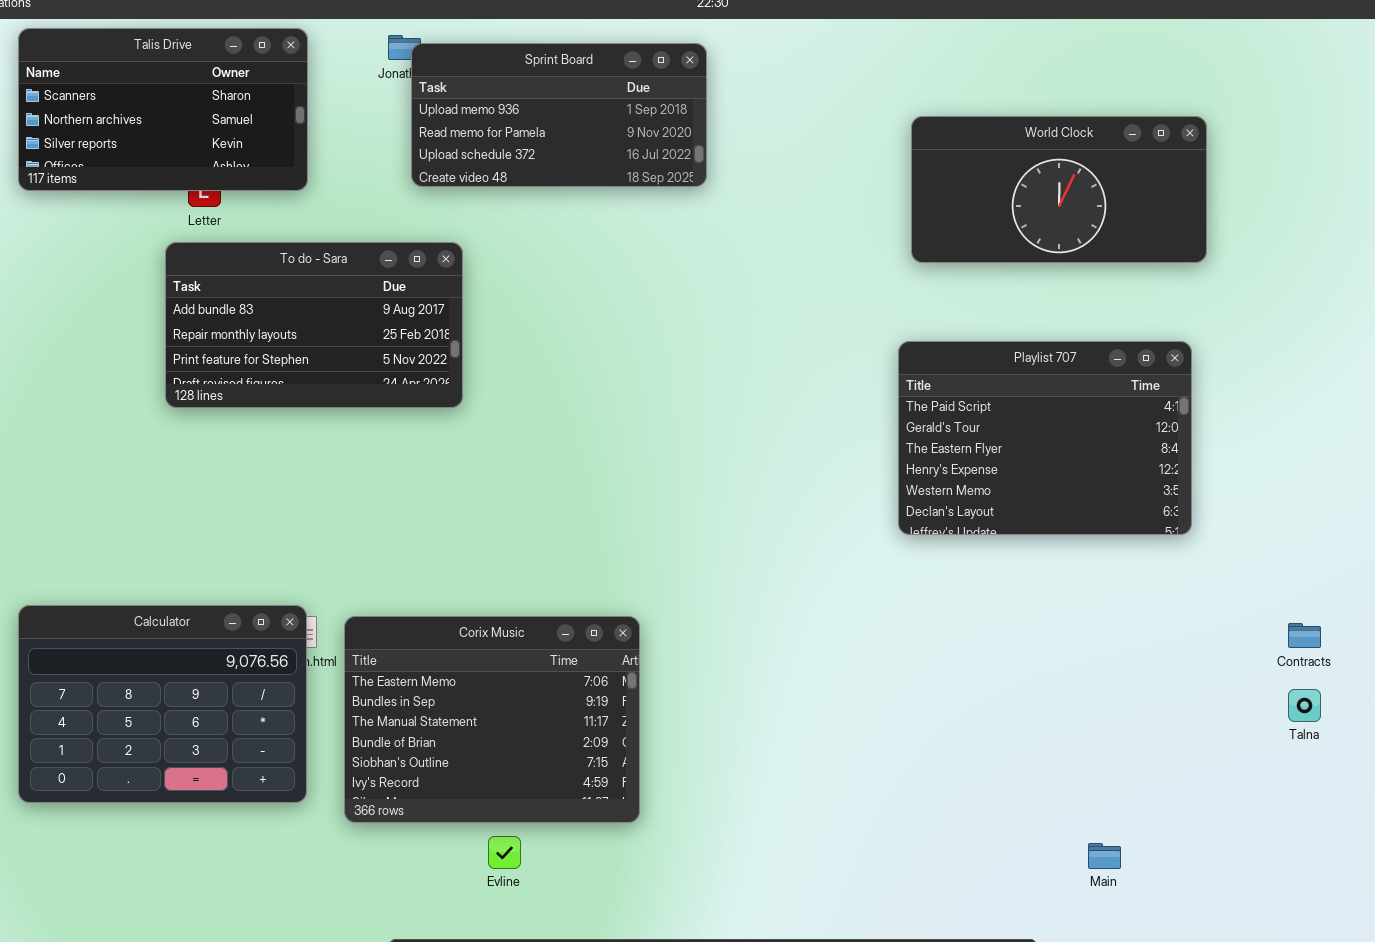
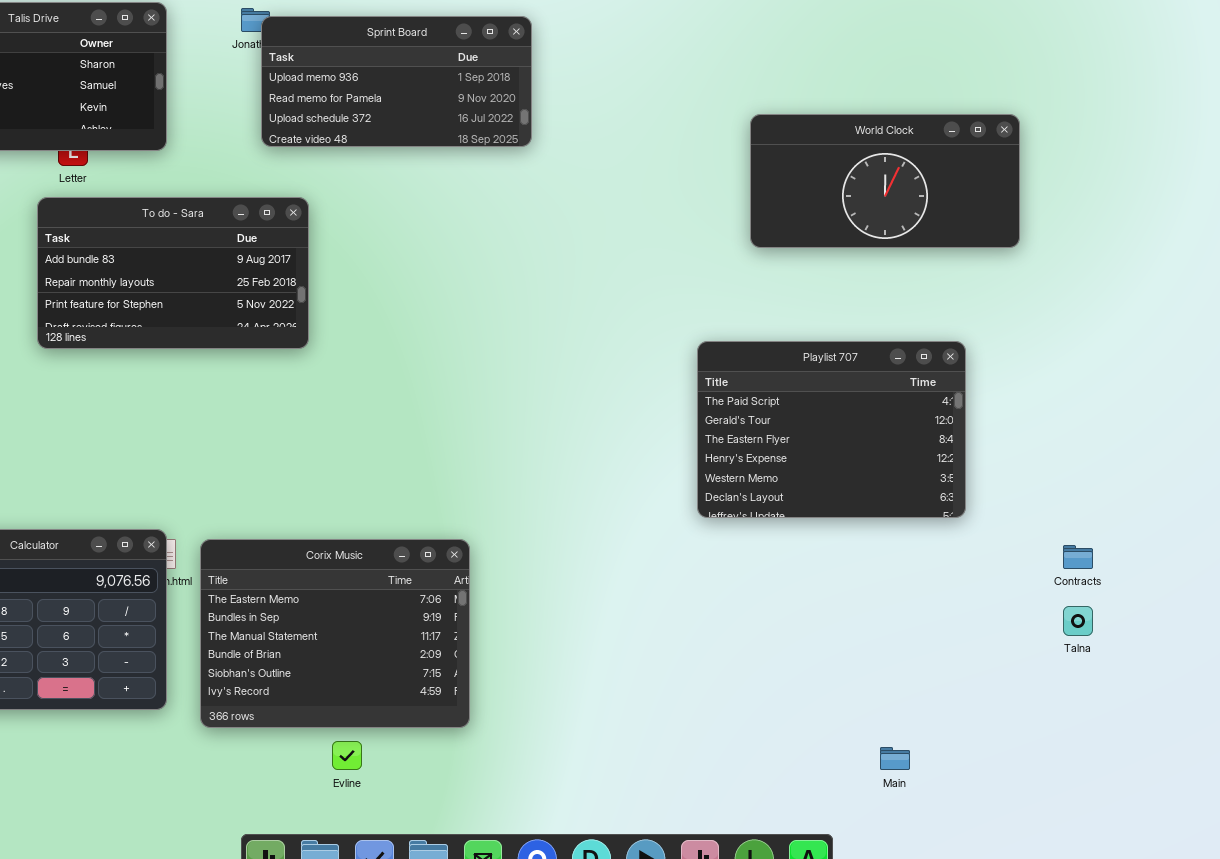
World Clock: [911,116,1207,263] -> [750,114,1020,248], moved
Playlist 707: [898,341,1192,535] -> [697,341,966,518], moved

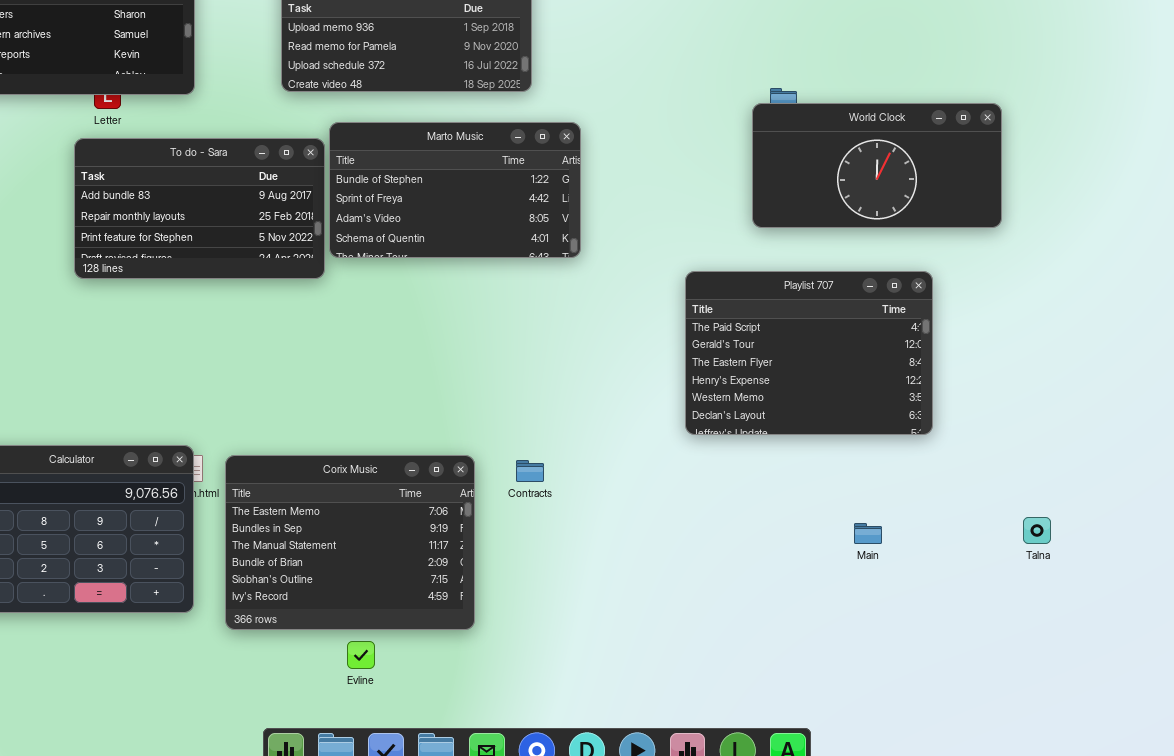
World Clock: [750,114,1020,248] -> [752,103,1002,228], moved
Marto Music: none -> [329,122,581,258], opened
Contracts: [1063,545,1093,569] -> [516,460,544,482], moved
Main: [880,747,910,770] -> [854,523,882,544], moved

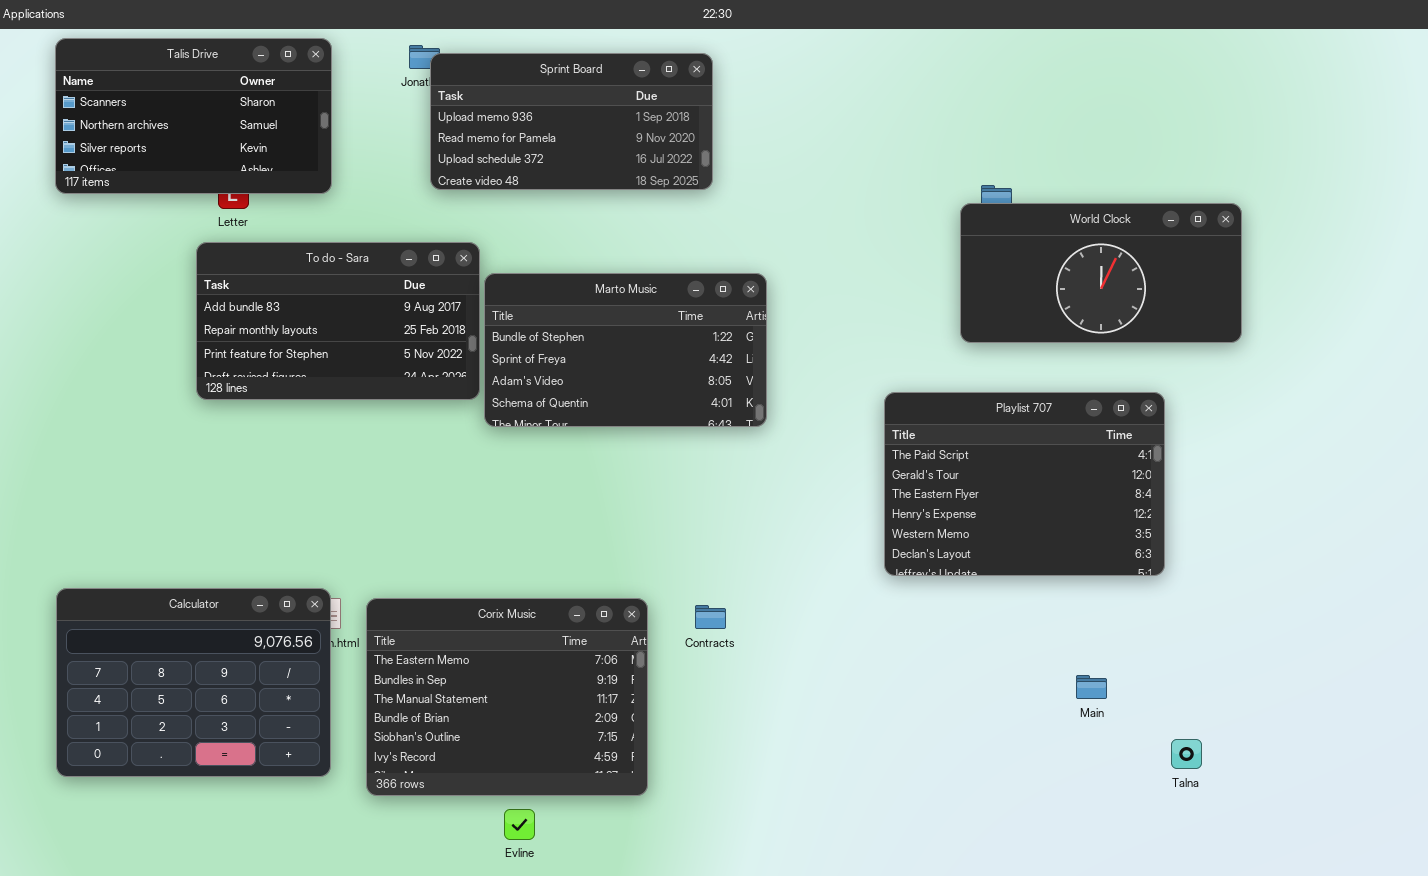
Marto Music: [329,122,581,258] -> [484,273,767,427], moved
Talna: [1023,517,1051,544] -> [1171,739,1202,769], moved

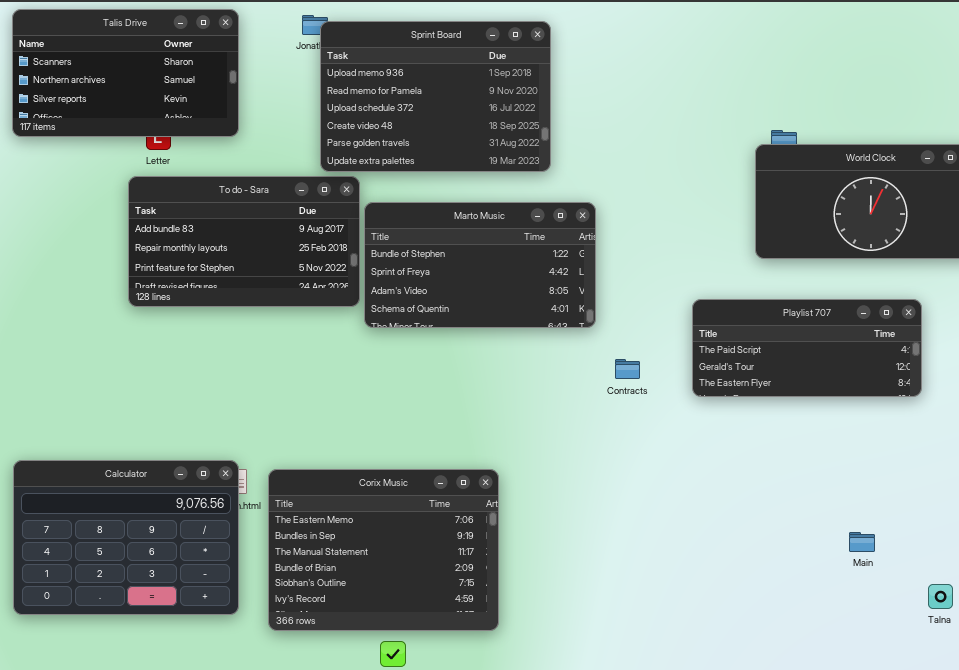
Sprint Board: [430,53,713,190] -> [320,21,551,172], resized
Playlist 707: [884,392,1165,576] -> [692,299,922,397], resized
Contracts: [695,605,726,629] -> [615,359,640,379], moved

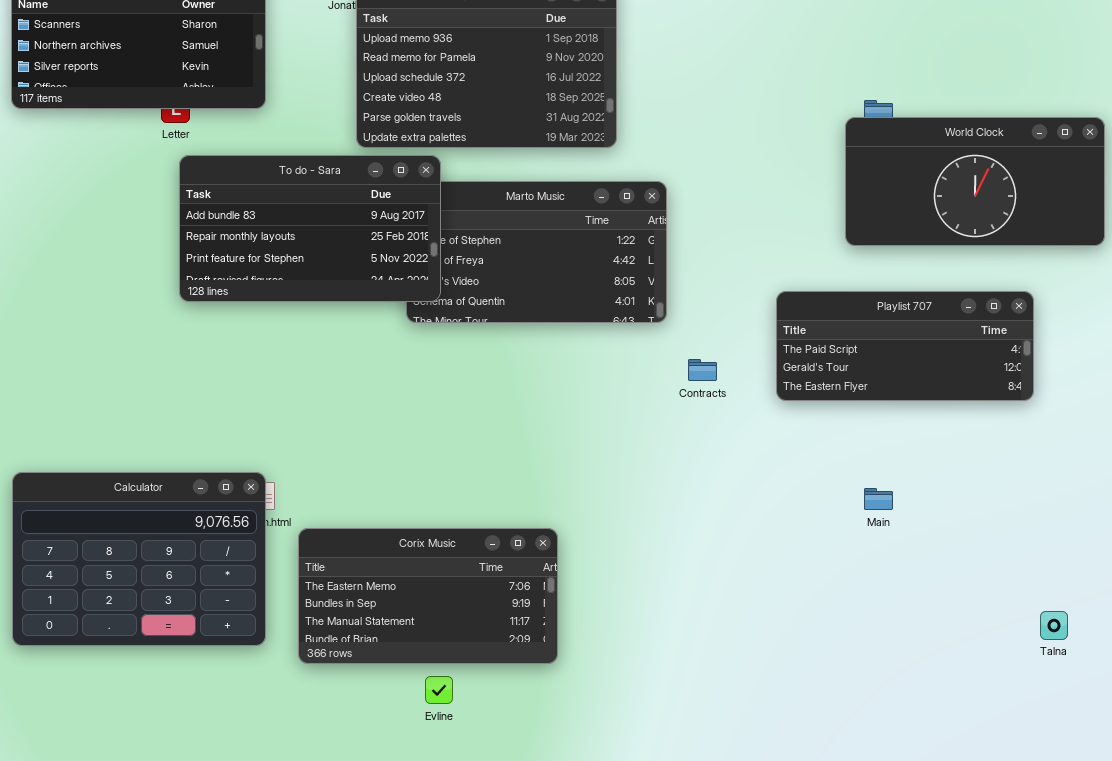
To do - Sara: [128,176,360,307] -> [179,155,441,302], moved
Corix Music: [268,469,499,631] -> [298,528,558,664], resized
Main: [849,532,875,552] -> [864,488,893,510], moved

